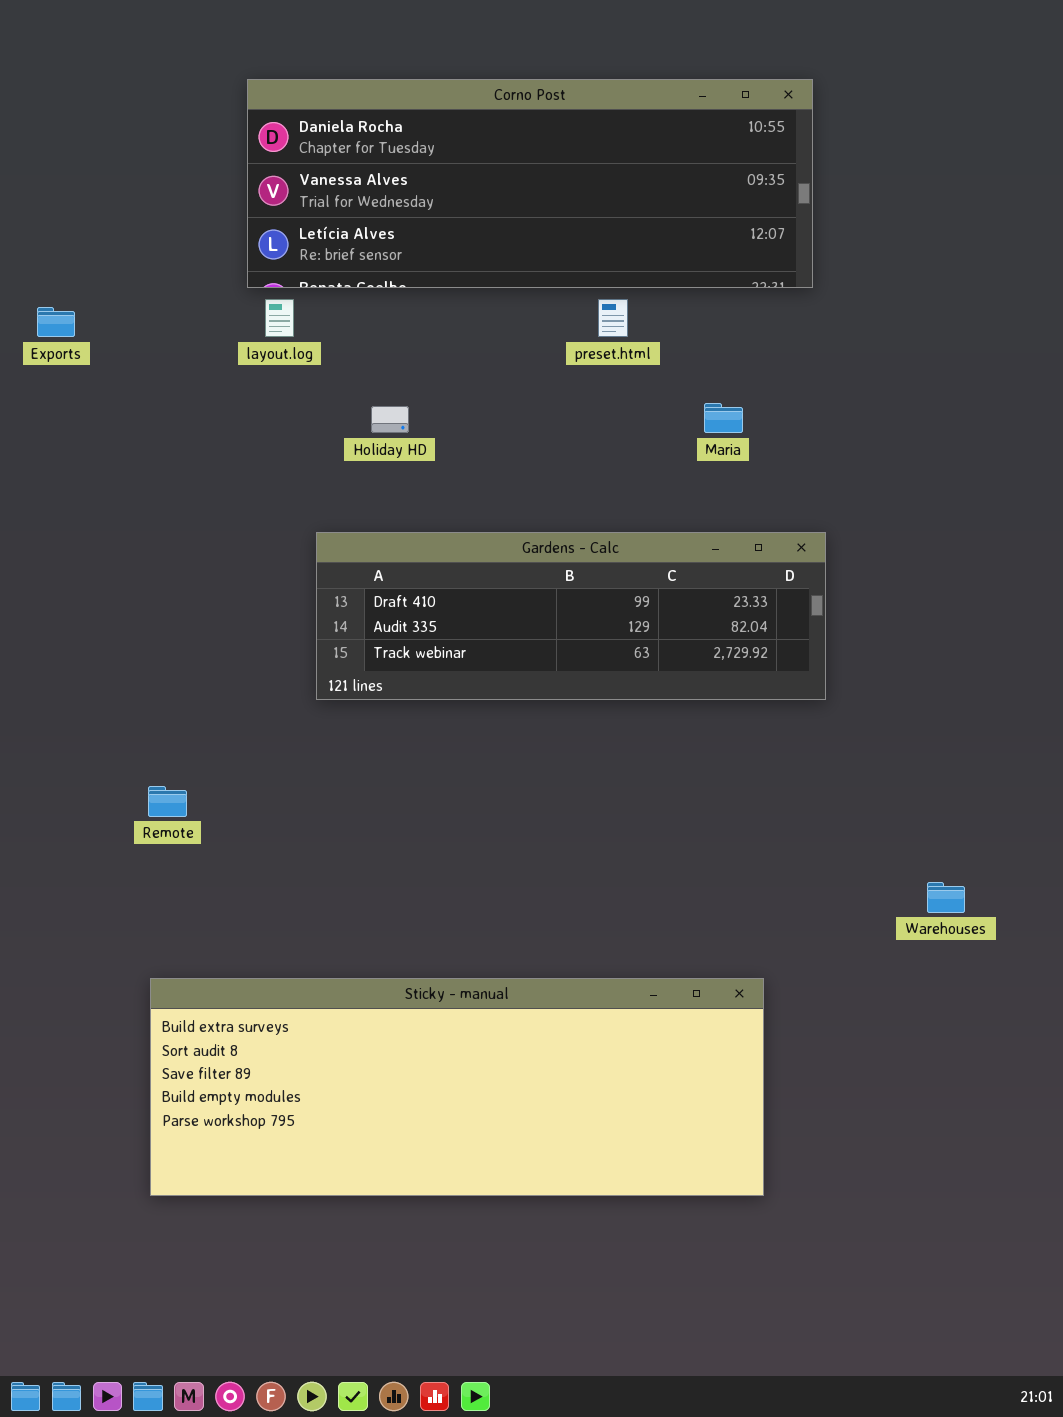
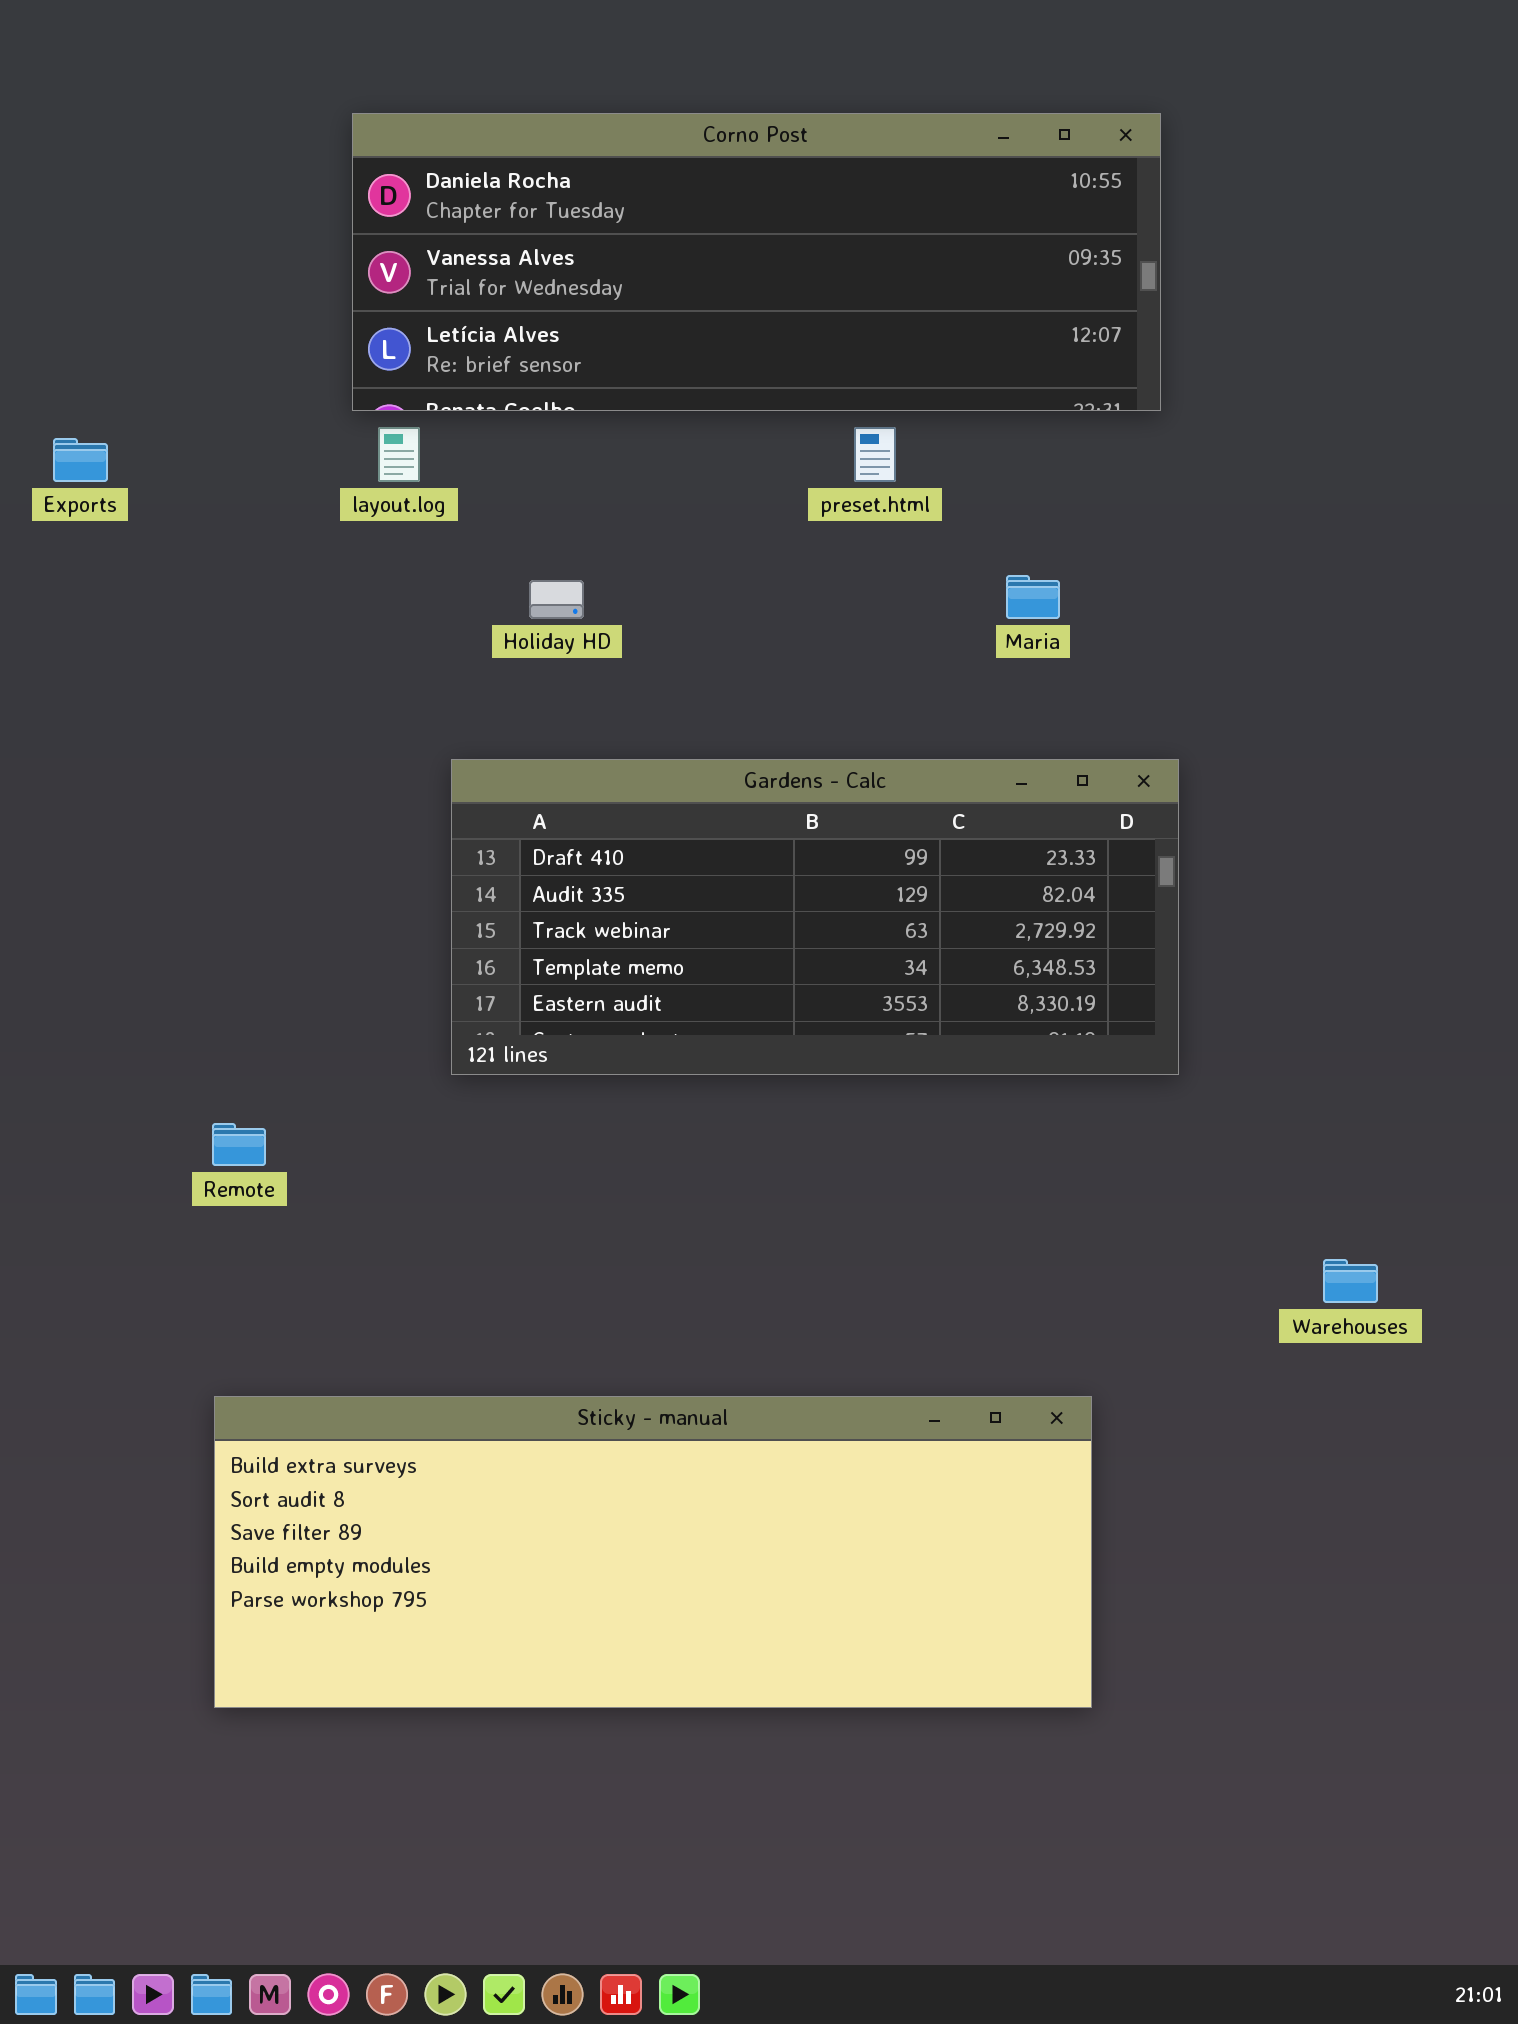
Gardens - Calc: [316,532,826,700] -> [451,759,1179,1075], resized

